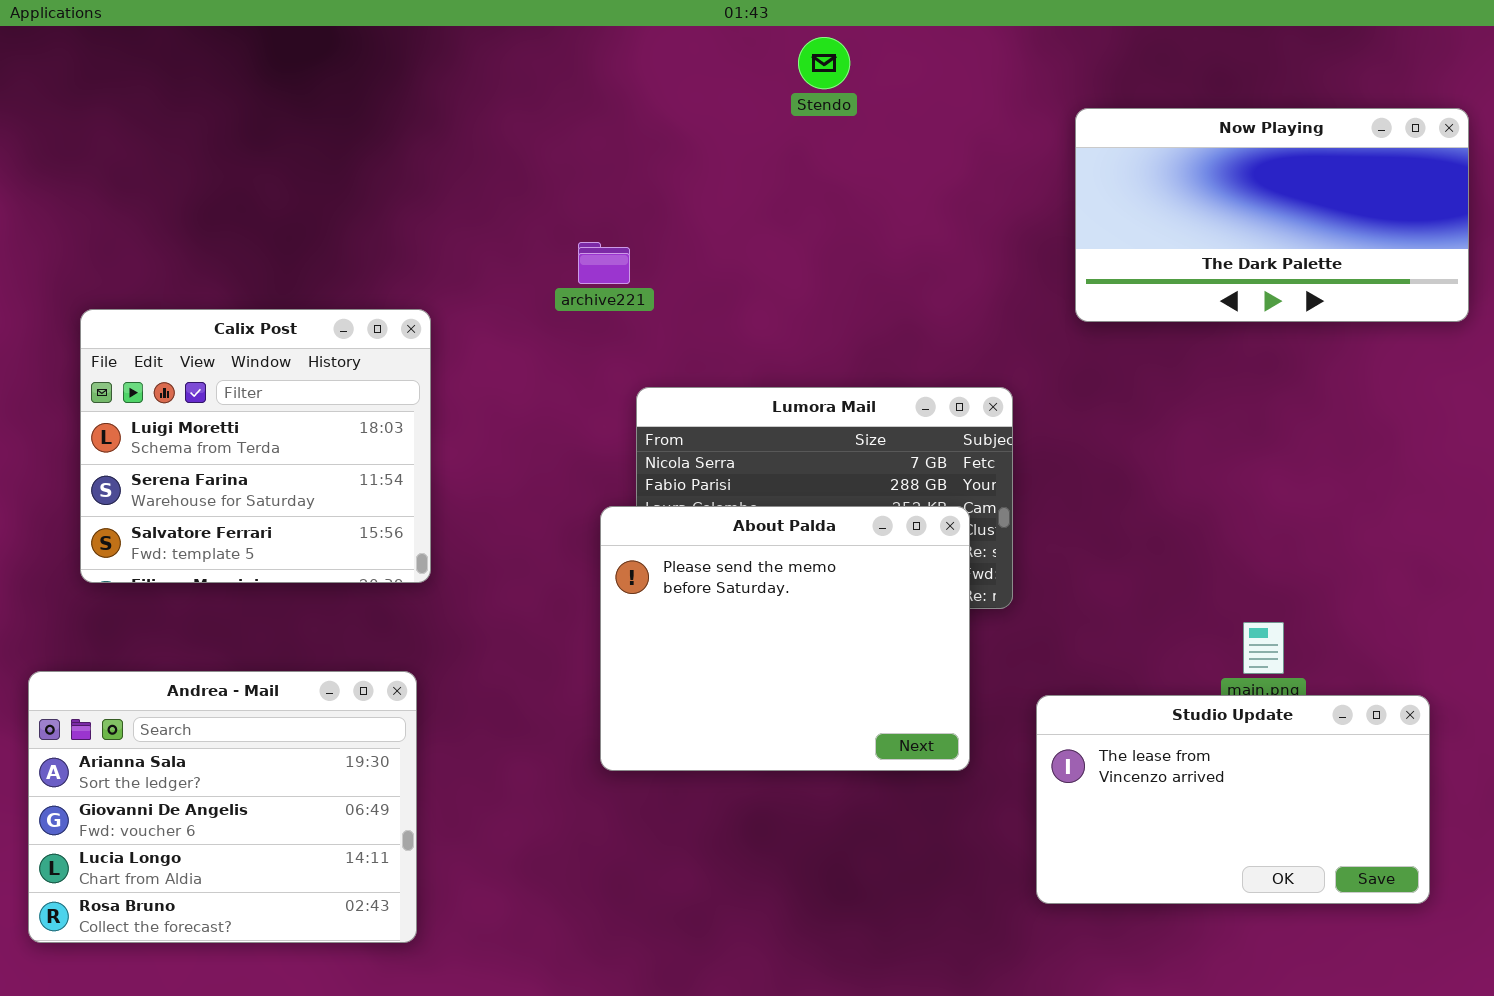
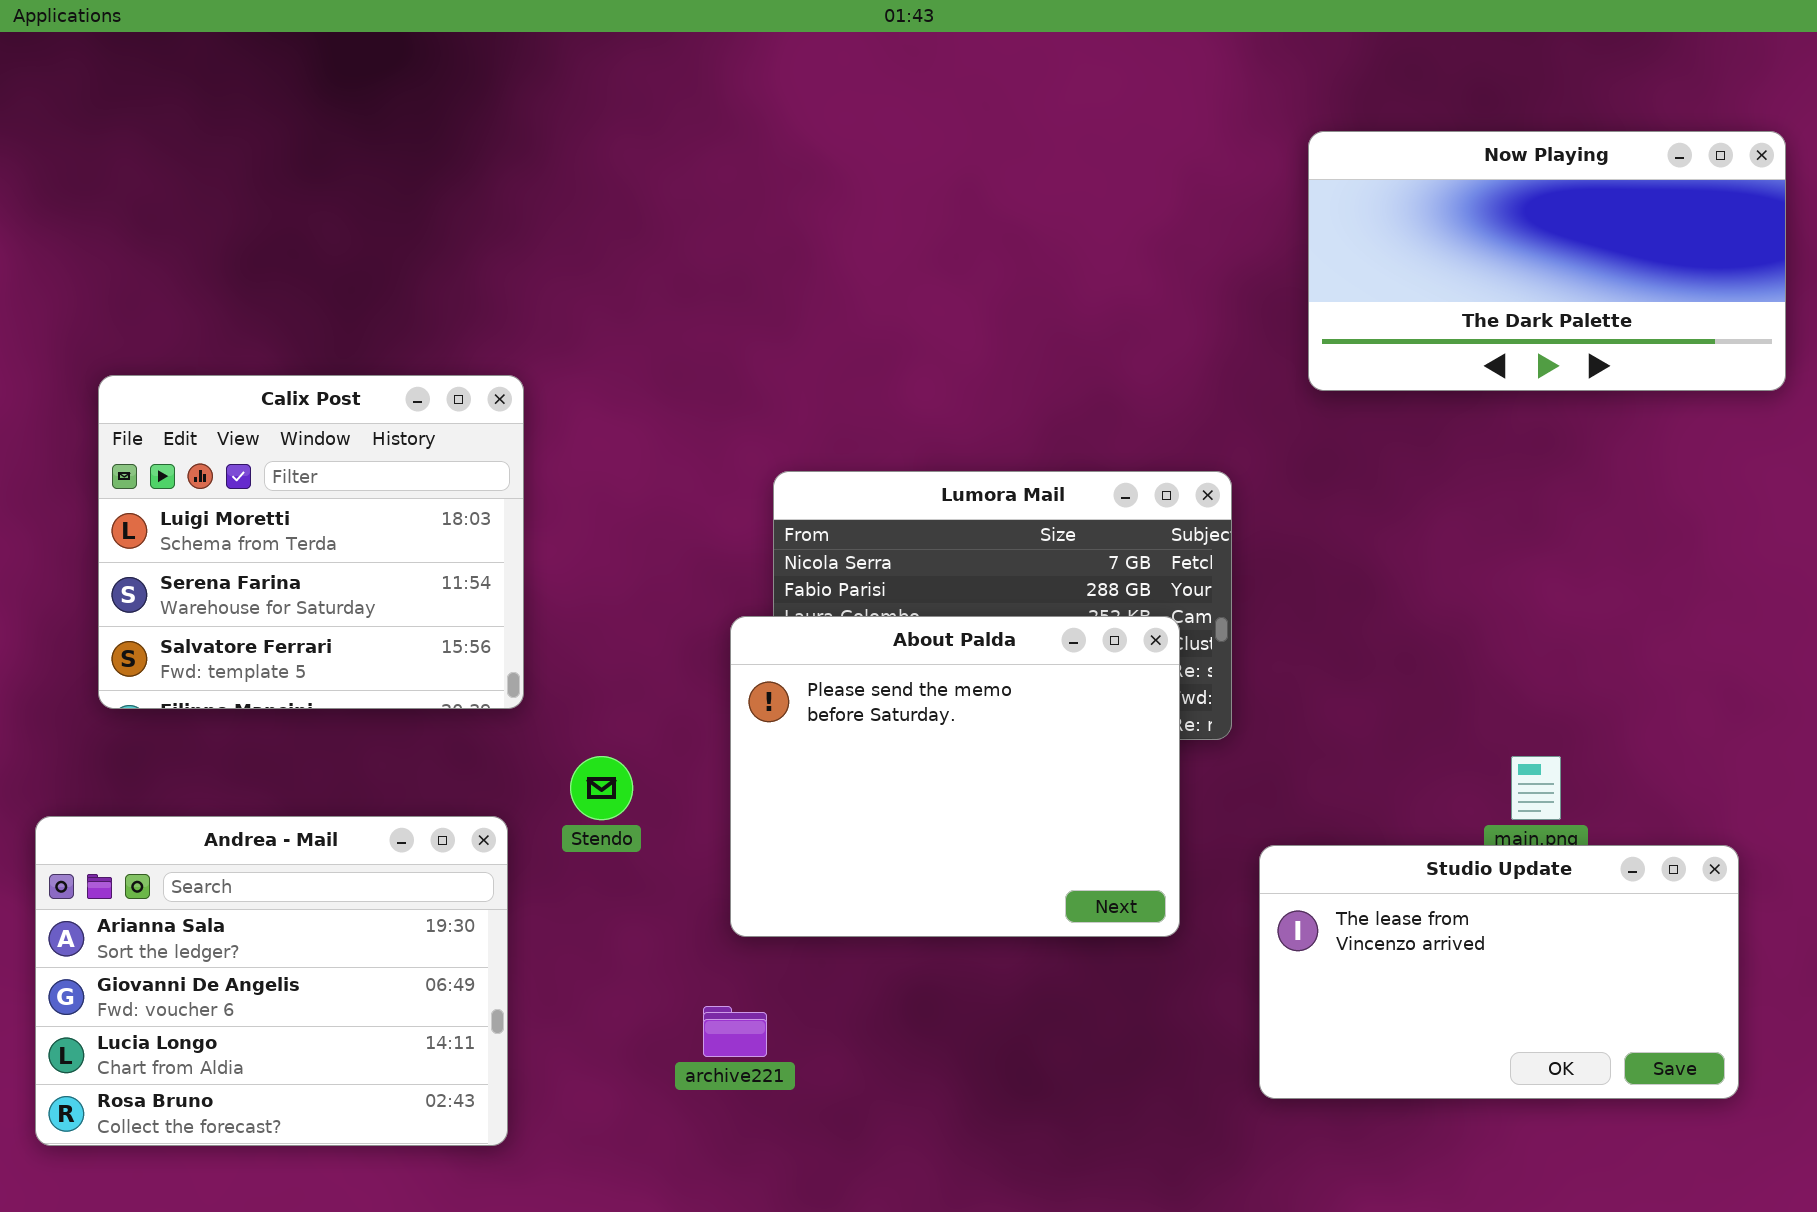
Stendo: [798,37,850,89] -> [570,756,633,820], moved
archive221: [578,242,630,284] -> [703,1006,767,1057], moved

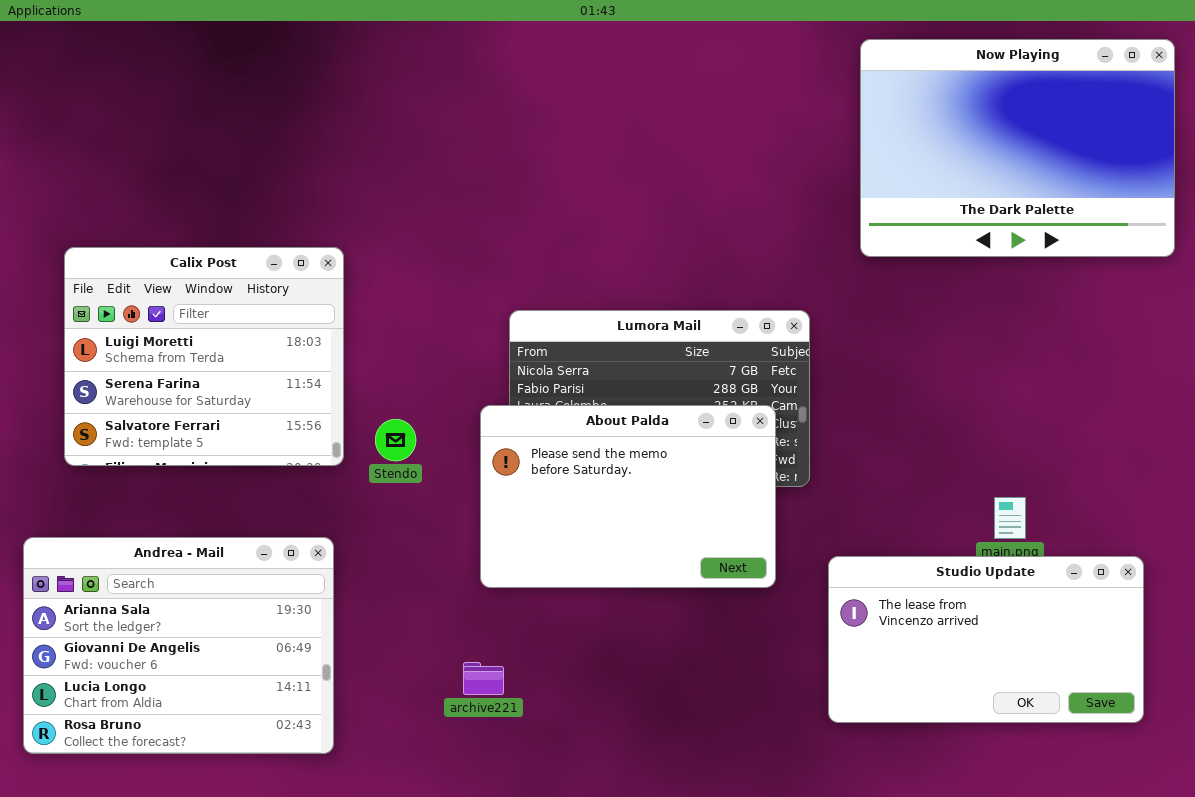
Now Playing: [1308,131,1786,391] -> [860,39,1175,257], resized
About Palda: [730,616,1180,937] -> [480,405,776,588], resized
Stendo: [570,756,633,820] -> [375,419,416,461], moved

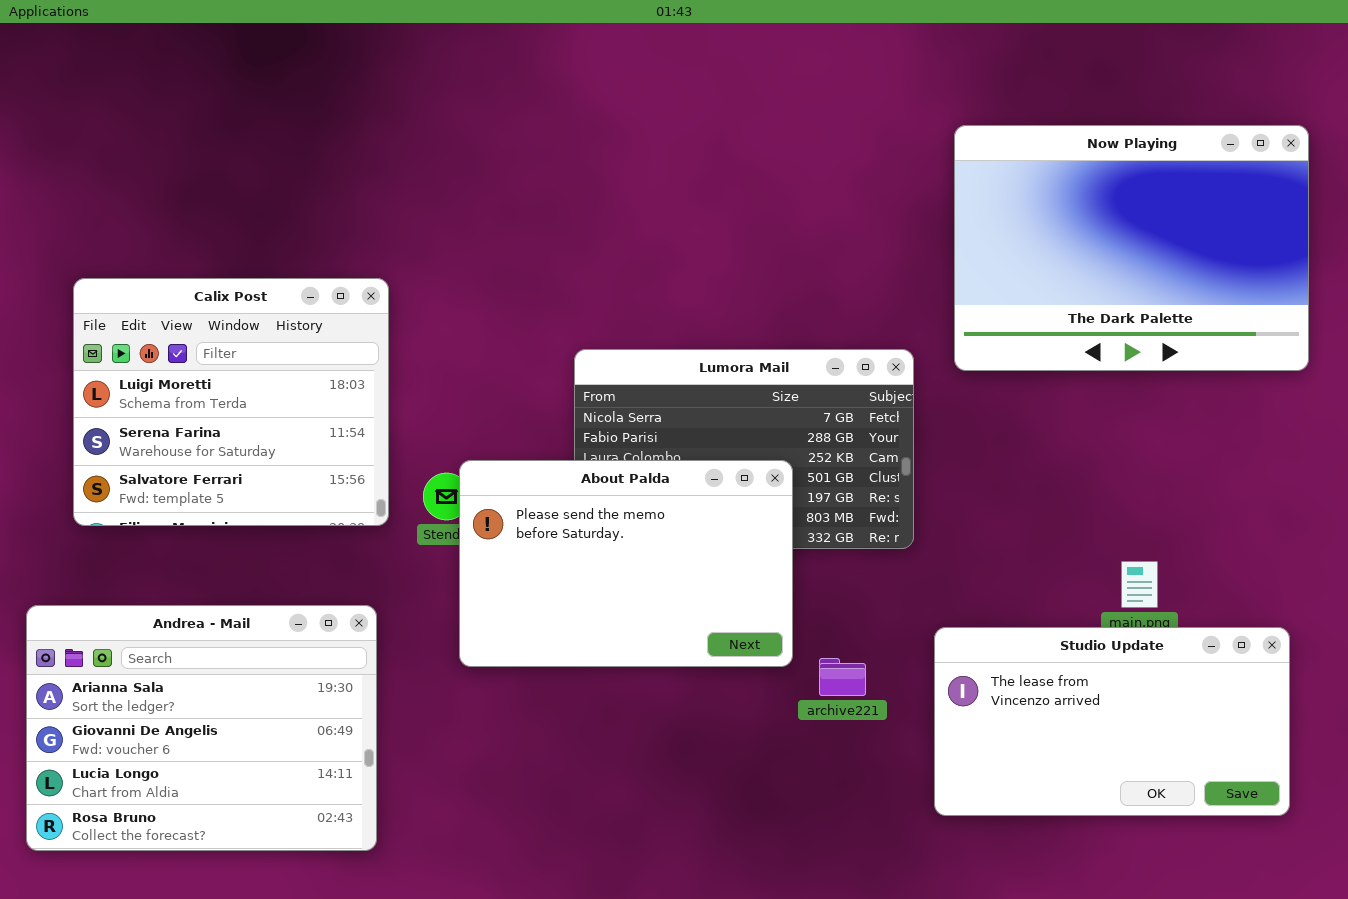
Now Playing: [860,39,1175,257] -> [954,125,1309,371], moved
About Palda: [480,405,776,588] -> [459,460,793,667], moved
archive221: [463,662,504,695] -> [819,658,866,696], moved

